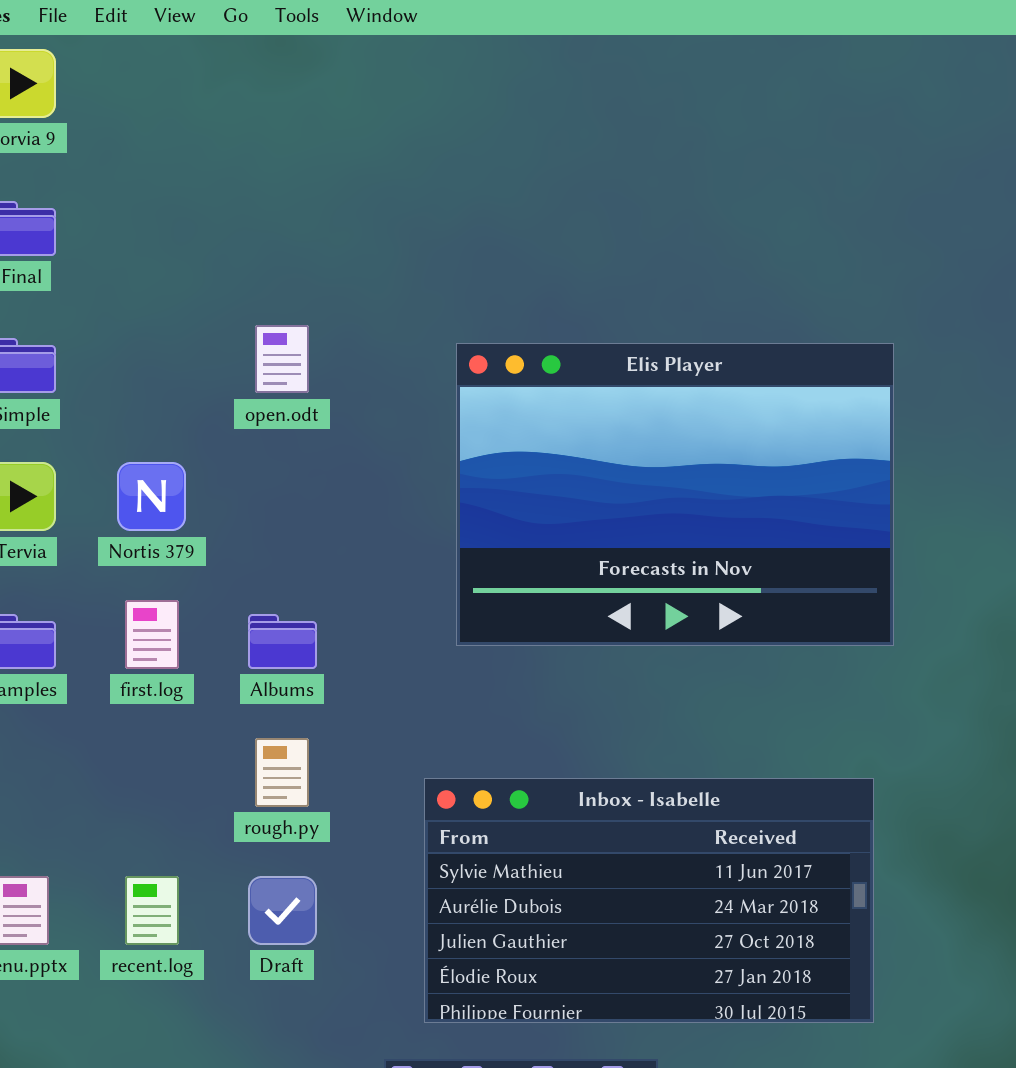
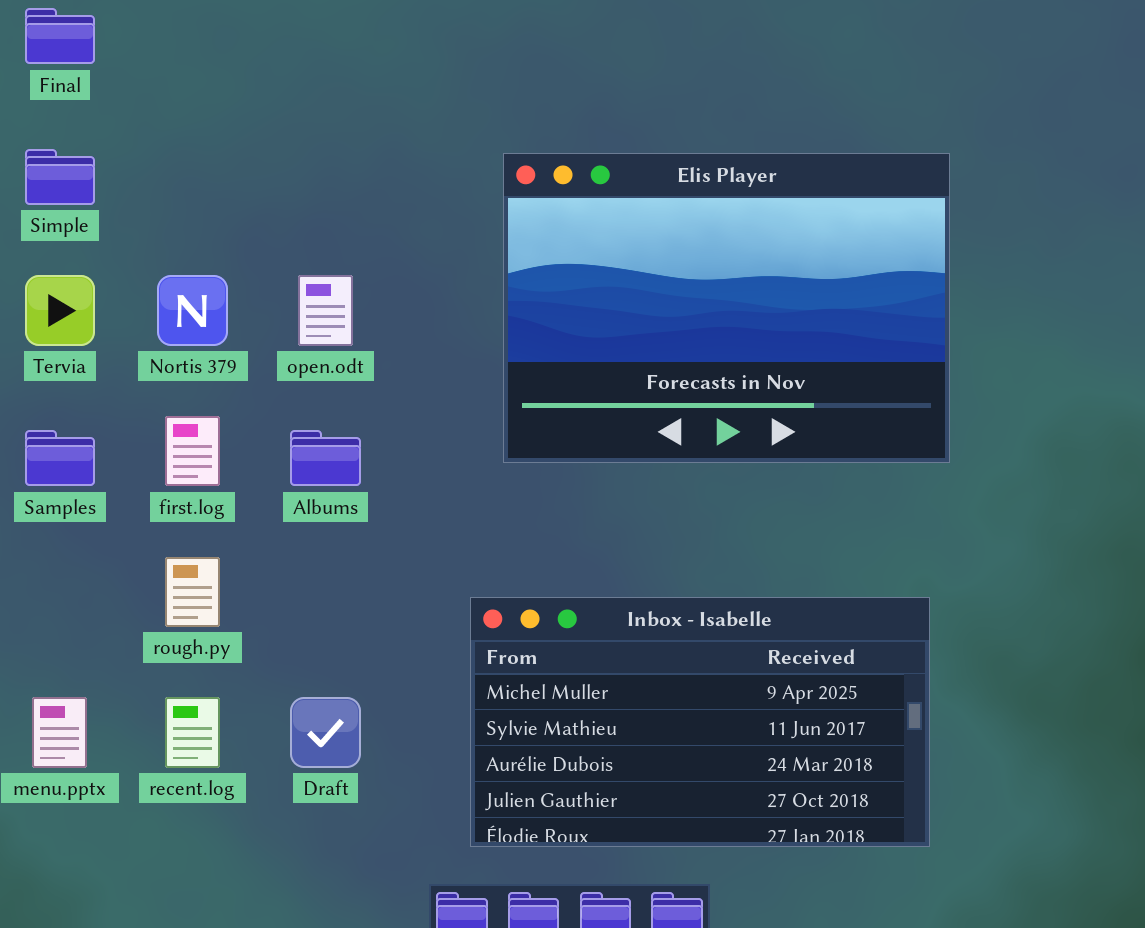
open.odt: [255,325,309,393] -> [298,275,353,346], moved
rough.py: [255,738,309,807] -> [165,557,220,627], moved
Inbox - Isabelle: [424,778,874,1023] -> [470,597,930,847], scrolled up 1 row

